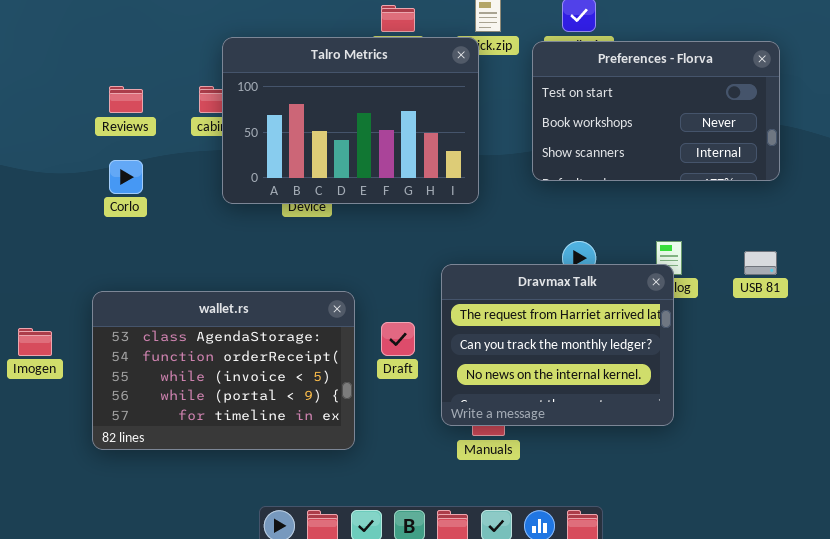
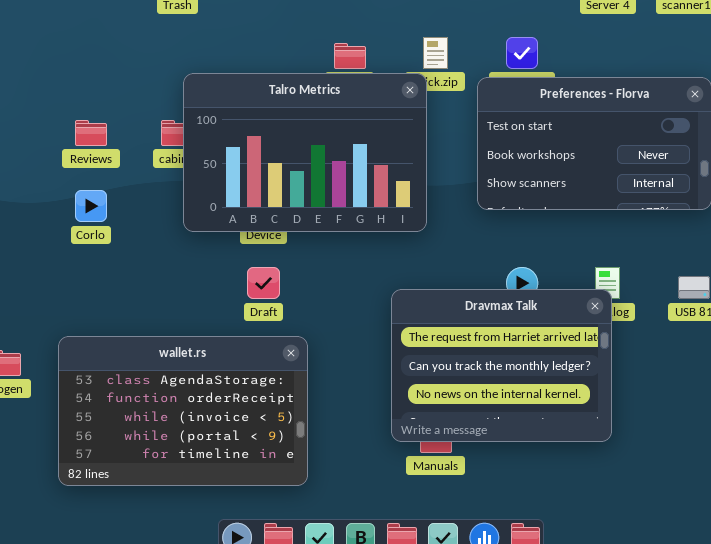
wallet.rs: [92,291,355,450] -> [58,336,308,486], moved
Draft: [381,322,415,356] -> [247,267,280,299], moved

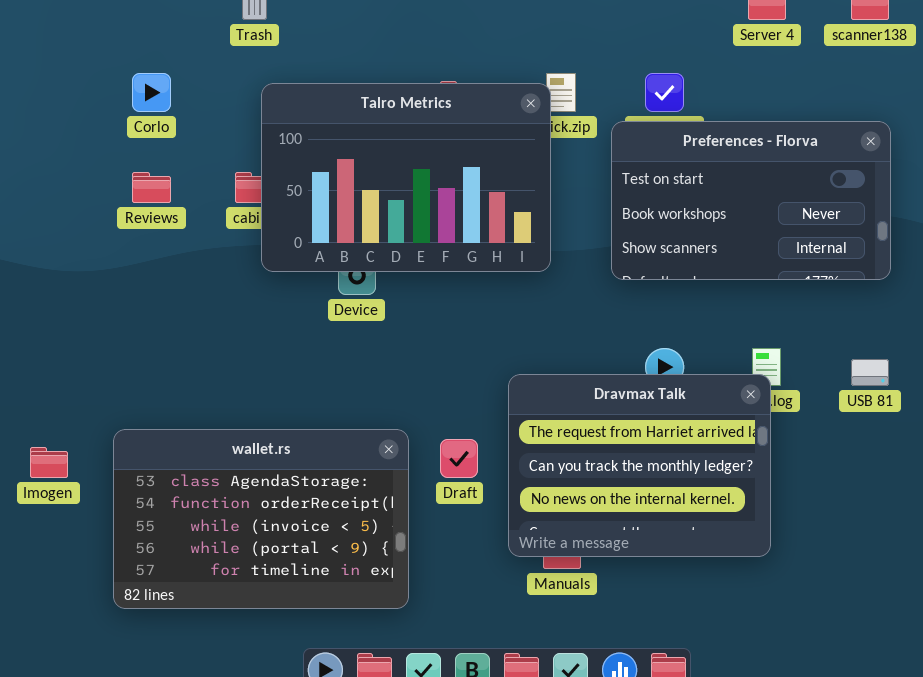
Talro Metrics: [183,73,427,232] -> [261,83,551,272], moved
Corlo: [75,190,107,222] -> [132,73,171,112], moved
Draft: [247,267,280,299] -> [440,439,478,478], moved

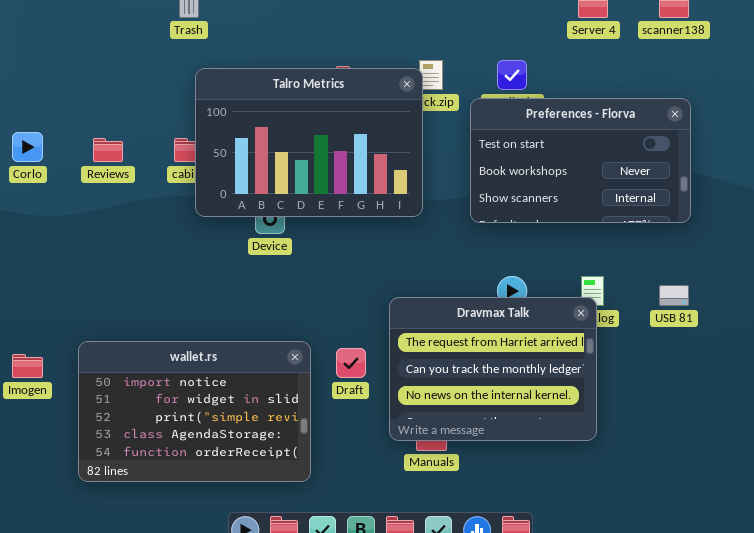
Corlo: [132,73,171,112] -> [12,132,43,162], moved
wallet.rs: [113,429,409,609] -> [78,341,311,482], scrolled up 3 rows

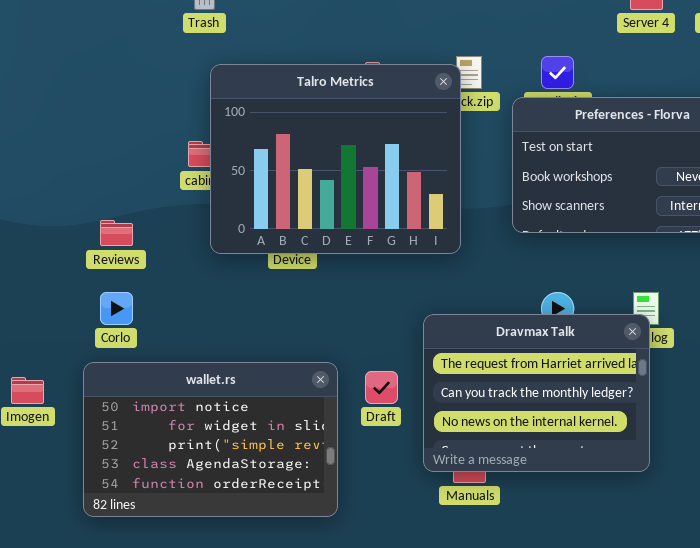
Talro Metrics: [195,68,423,217] -> [210,64,461,254], resized
Corlo: [12,132,43,162] -> [100,292,133,325], moved
Reviews: [93,138,123,162] -> [100,220,133,246], moved

